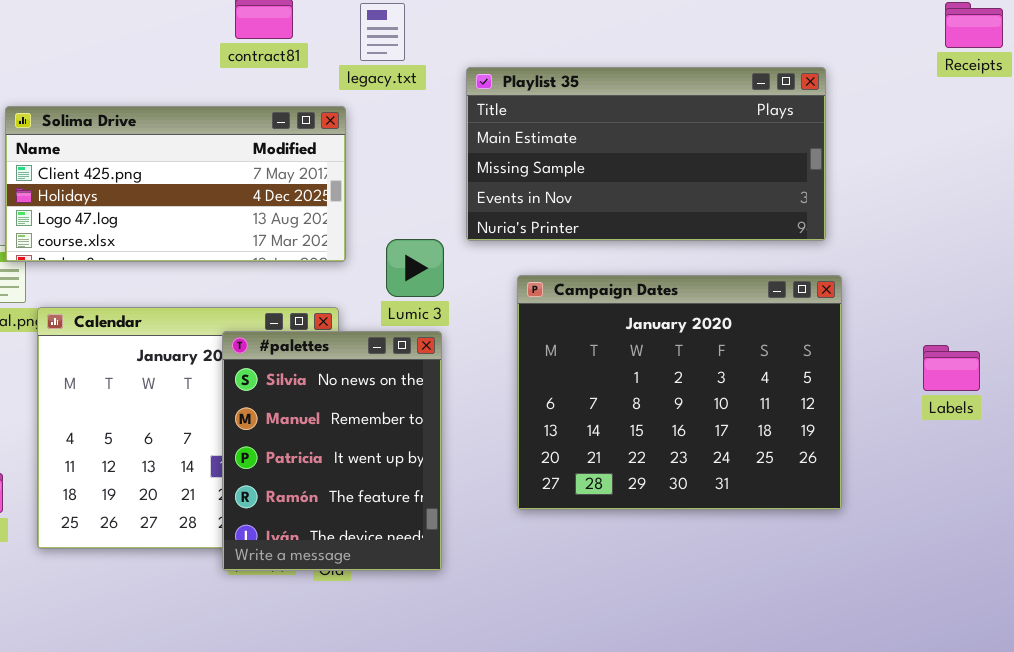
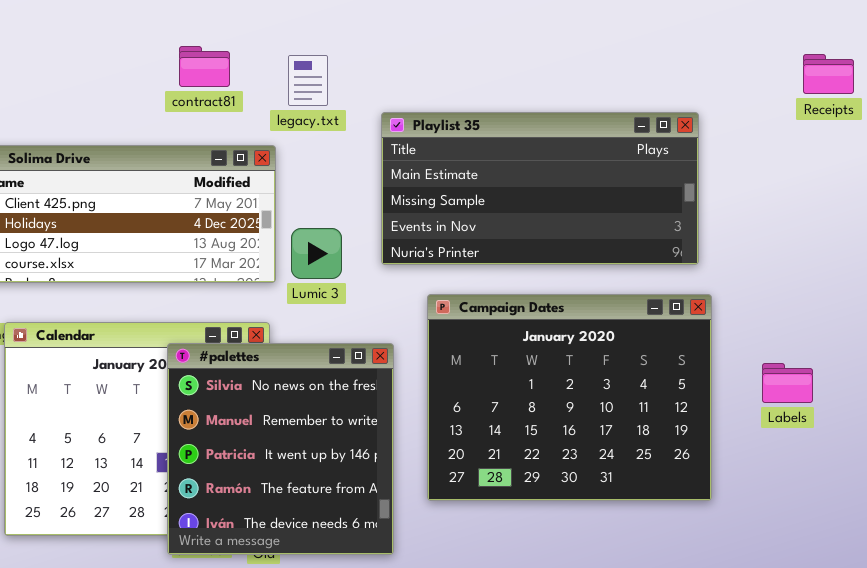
Lumic 3: [386,239,444,297] -> [291,228,342,279], moved
#palettes: [222,331,442,571] -> [167,343,394,555], resized
Labels: [923,345,980,391] -> [762,363,813,403], moved

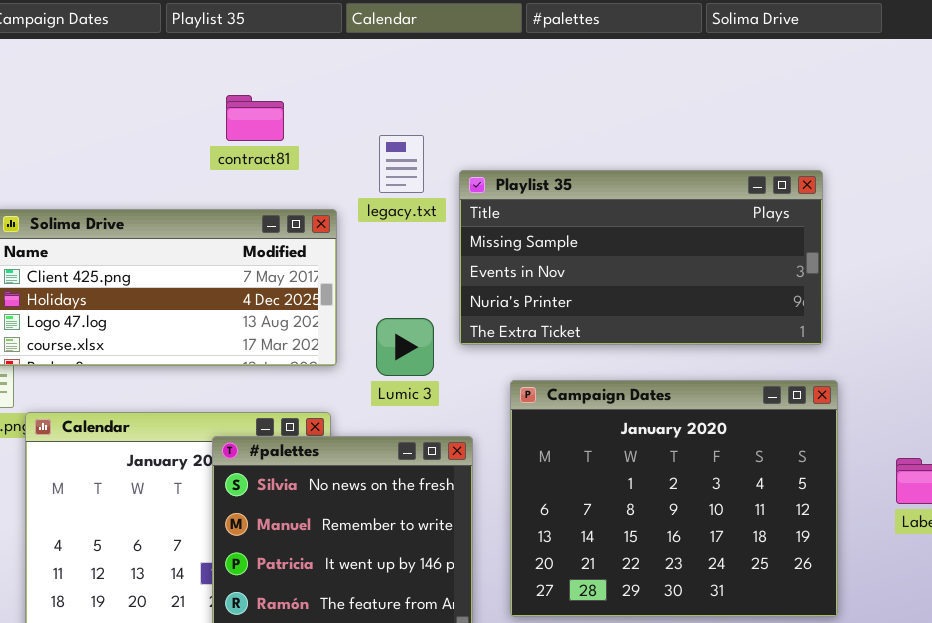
legacy.txt: [288,55,328,106] -> [379,135,424,193], moved
Playlist 35: [381,112,699,265] -> [459,170,823,345], scrolled down 1 row
Lumic 3: [291,228,342,279] -> [376,318,434,376], moved

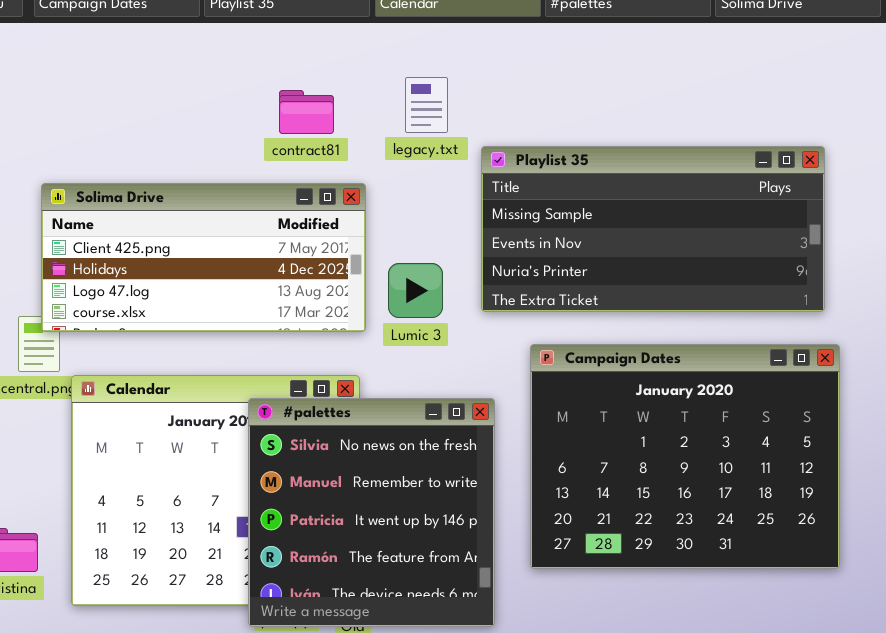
contract81: [226,95,284,141] -> [279,90,334,134], moved
legacy.txt: [379,135,424,193] -> [405,77,448,133], moved
Lumic 3: [376,318,434,376] -> [388,263,443,318], moved

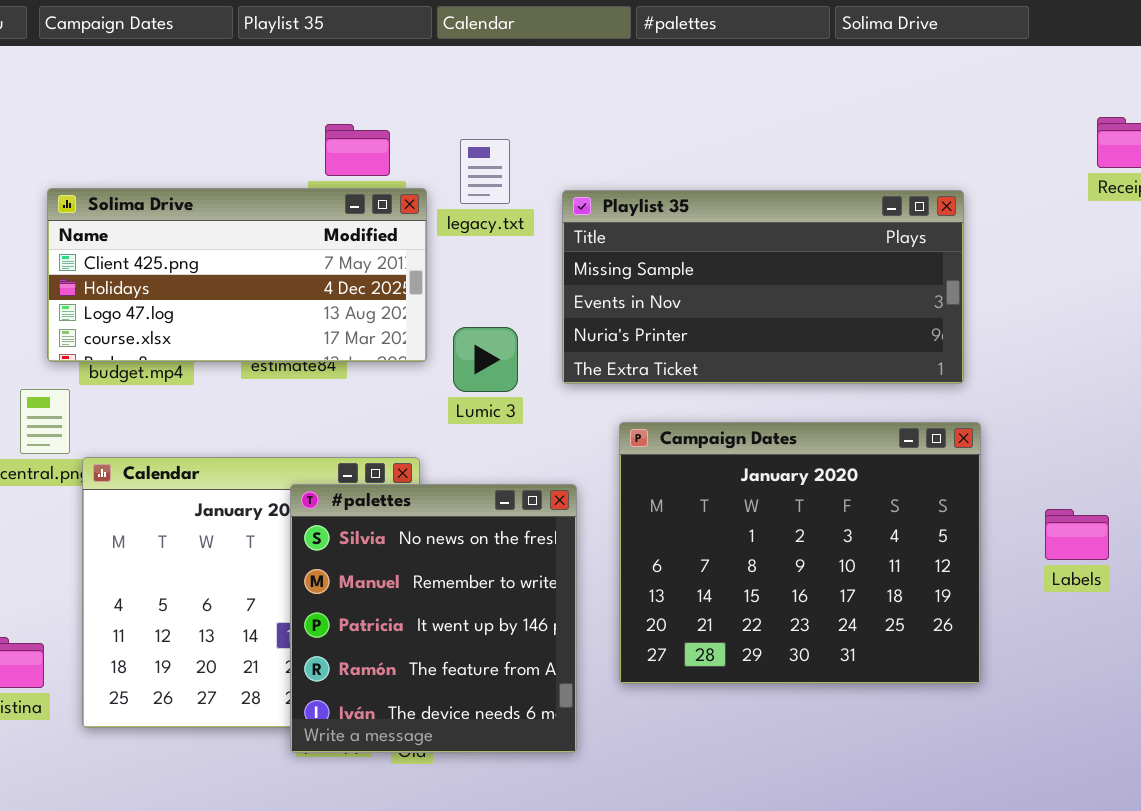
legacy.txt: [405,77,448,133] -> [460,139,510,204], moved
Solima Drive: [41,183,366,332] -> [47,188,427,362], moved

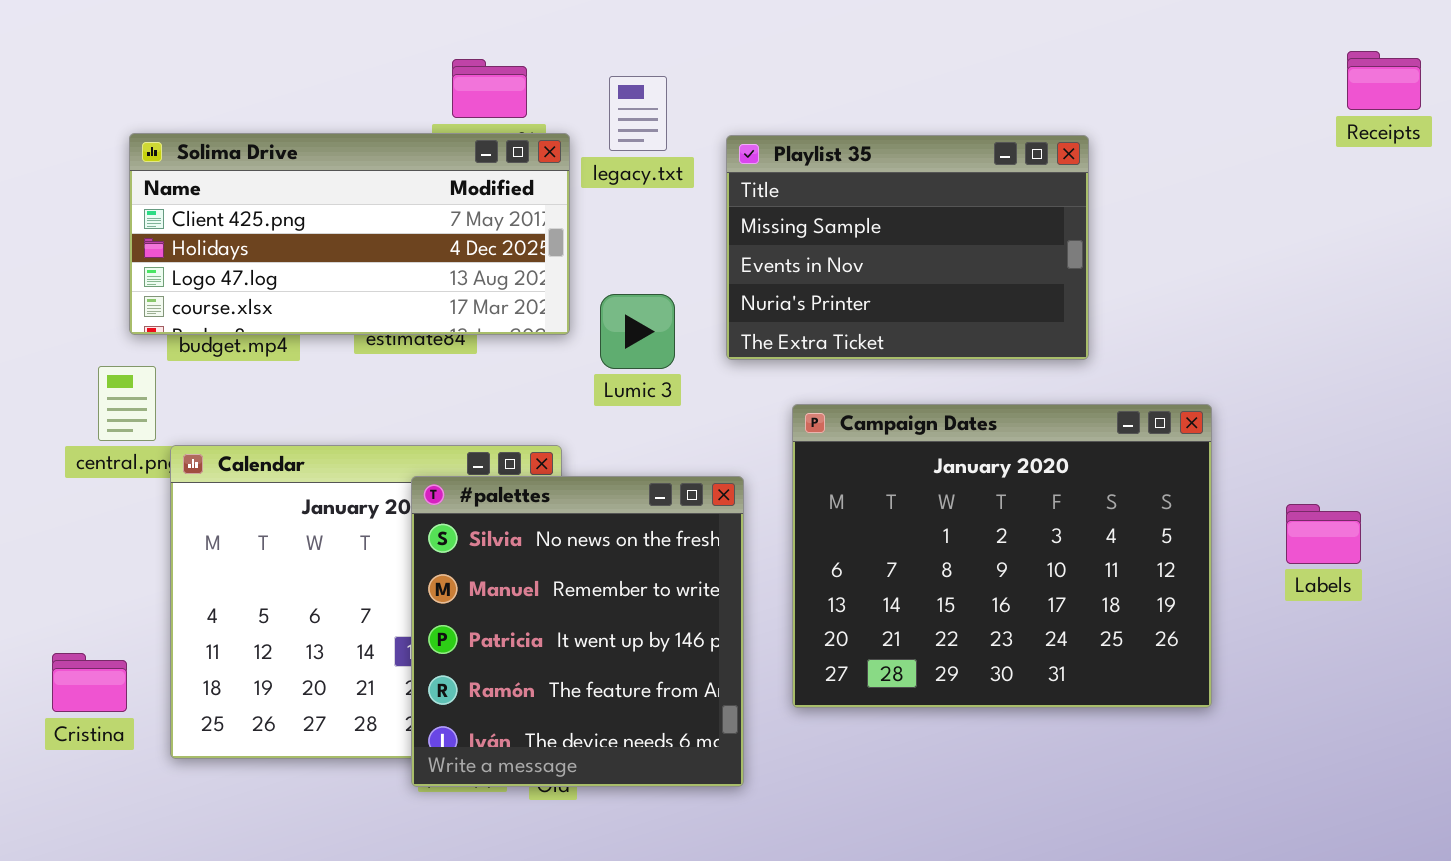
Playlist 35: [562,190,964,384] -> [726,135,1089,360], resized

